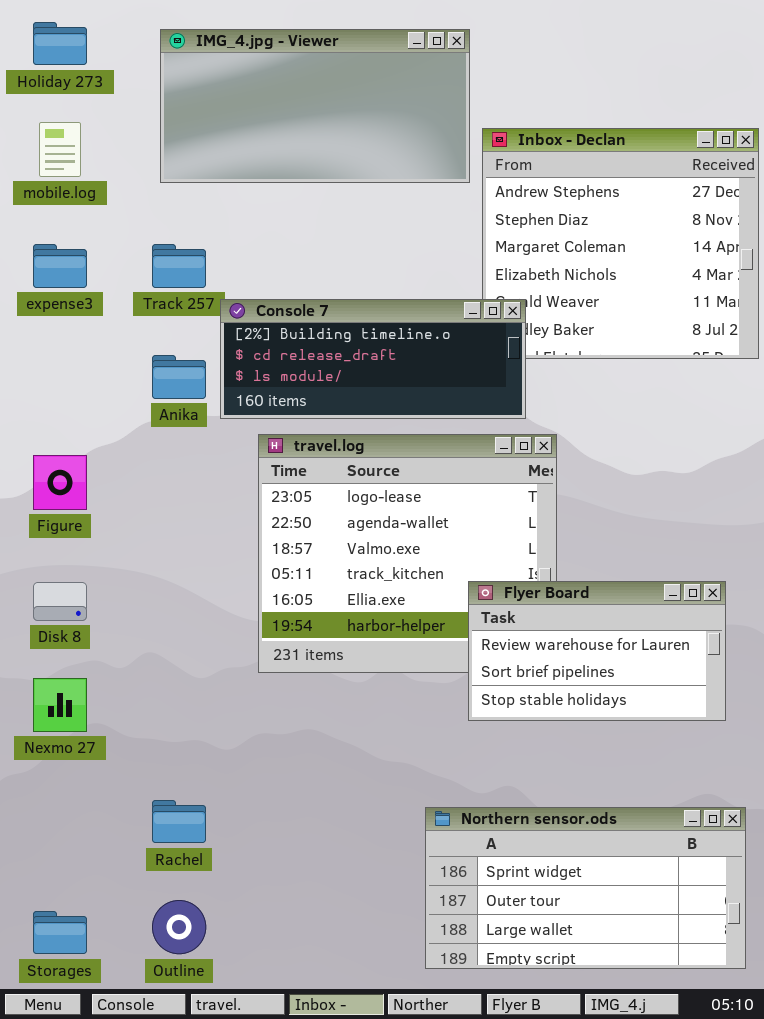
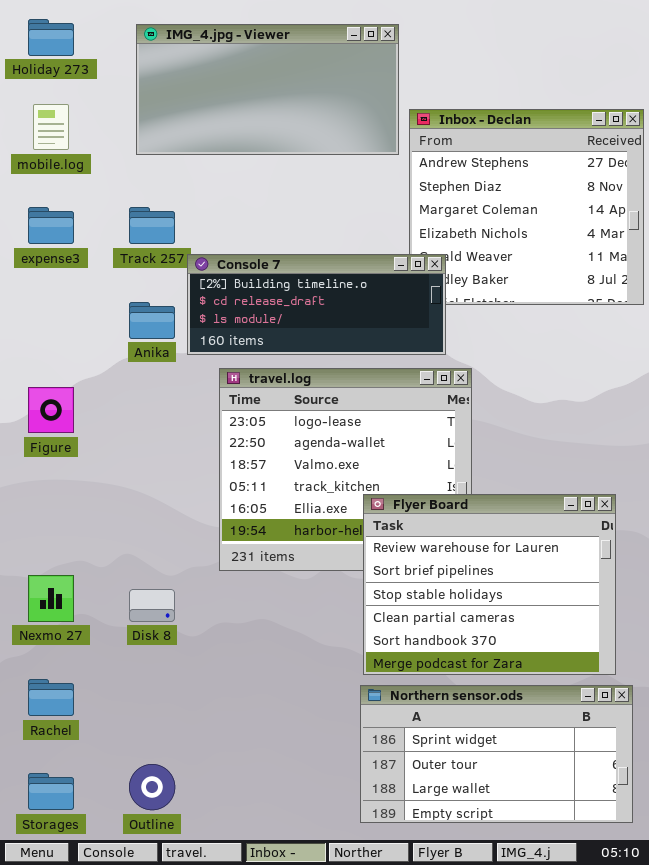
Flyer Board: [468,581,726,721] -> [363,494,616,675], resized
Disk 8: [33,582,87,621] -> [129,589,175,622], moved
Rachel: [152,800,206,843] -> [28,679,74,716], moved

